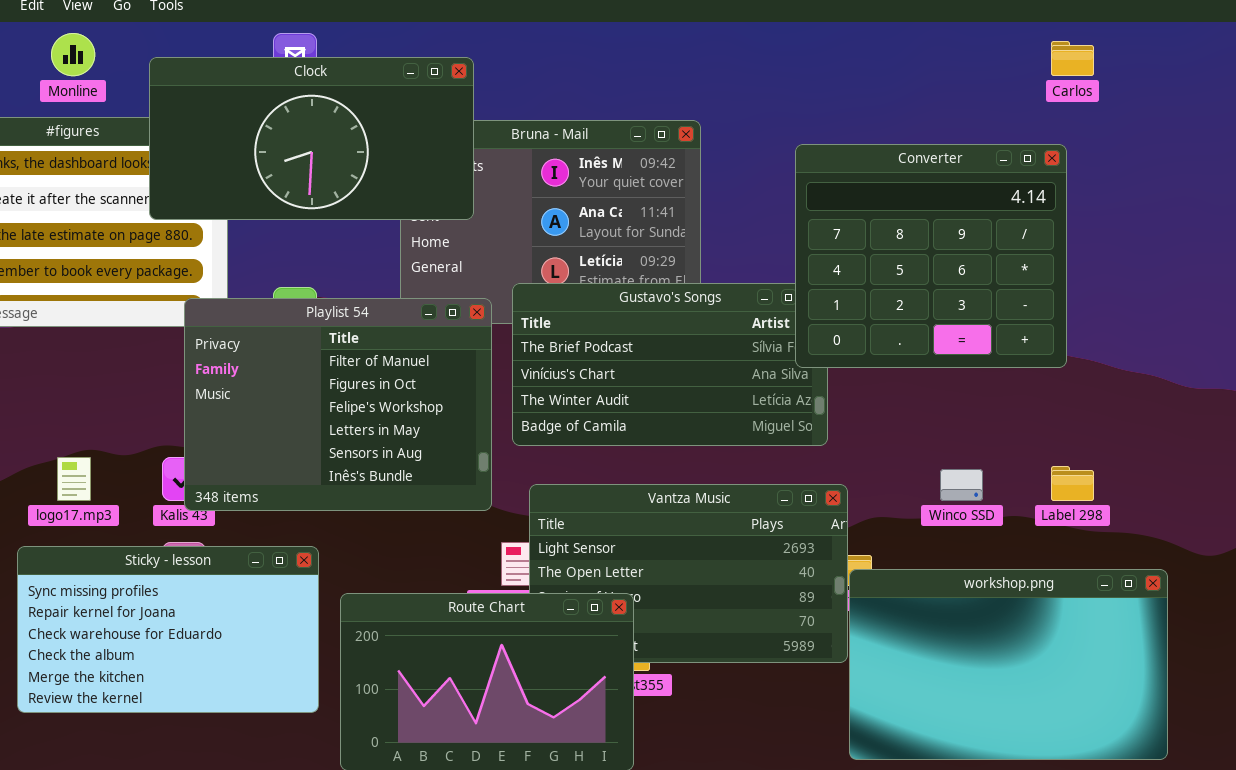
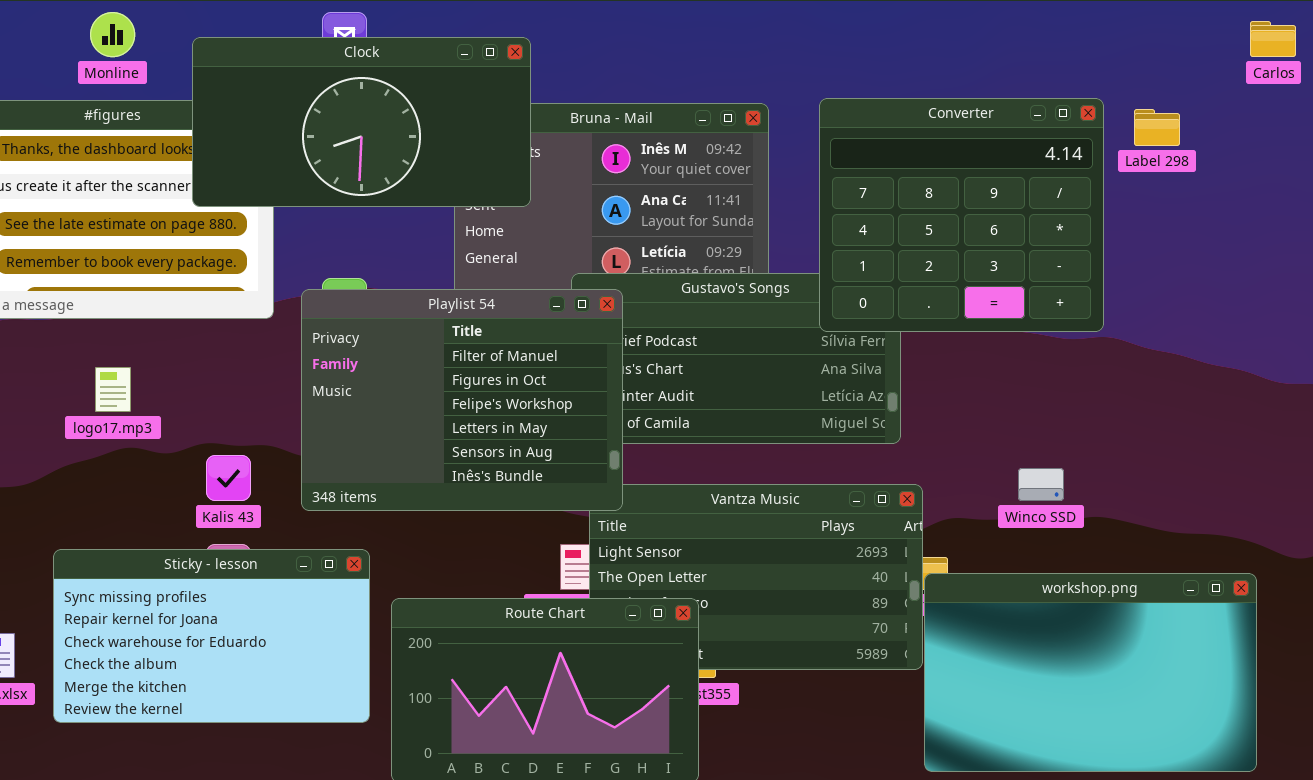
Carlos: [1051,41,1094,76] -> [1250,21,1296,57], moved
Converter: [795,144,1067,368] -> [819,98,1104,332], moved
Playlist 54: [184,298,492,511] -> [301,289,623,511], moved
logo17.mp3: [57,457,91,501] -> [95,367,131,412], moved
Label 298: [1051,466,1094,501] -> [1134,109,1180,146], moved

